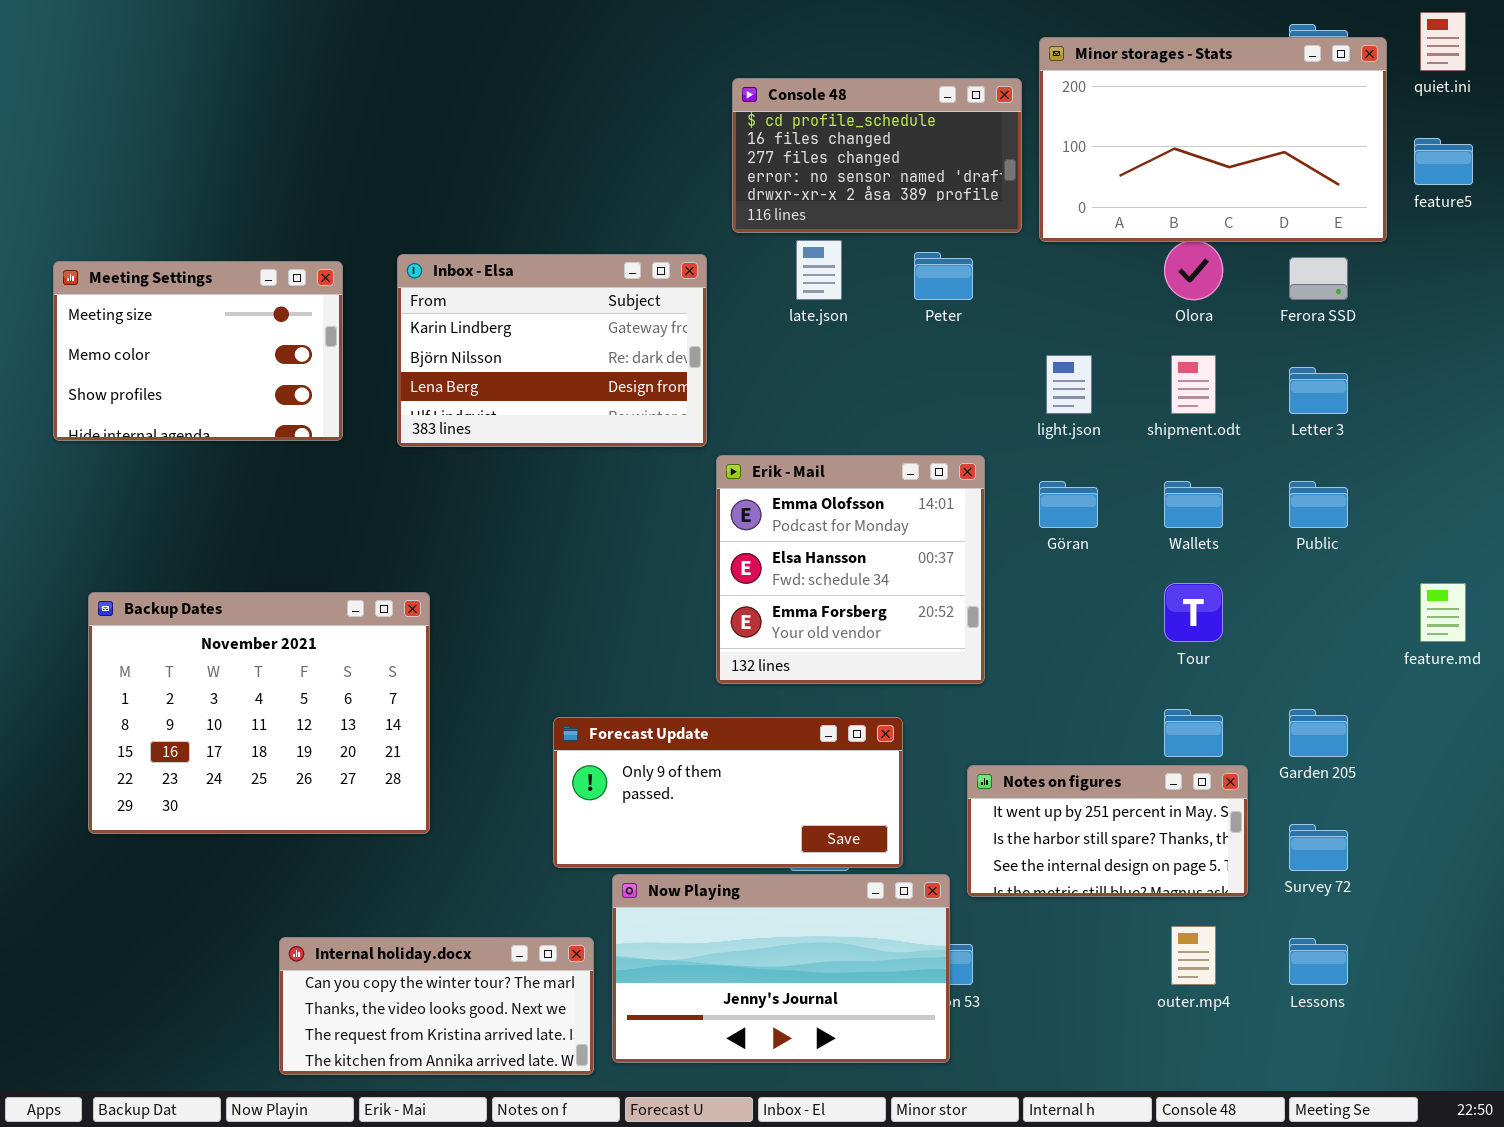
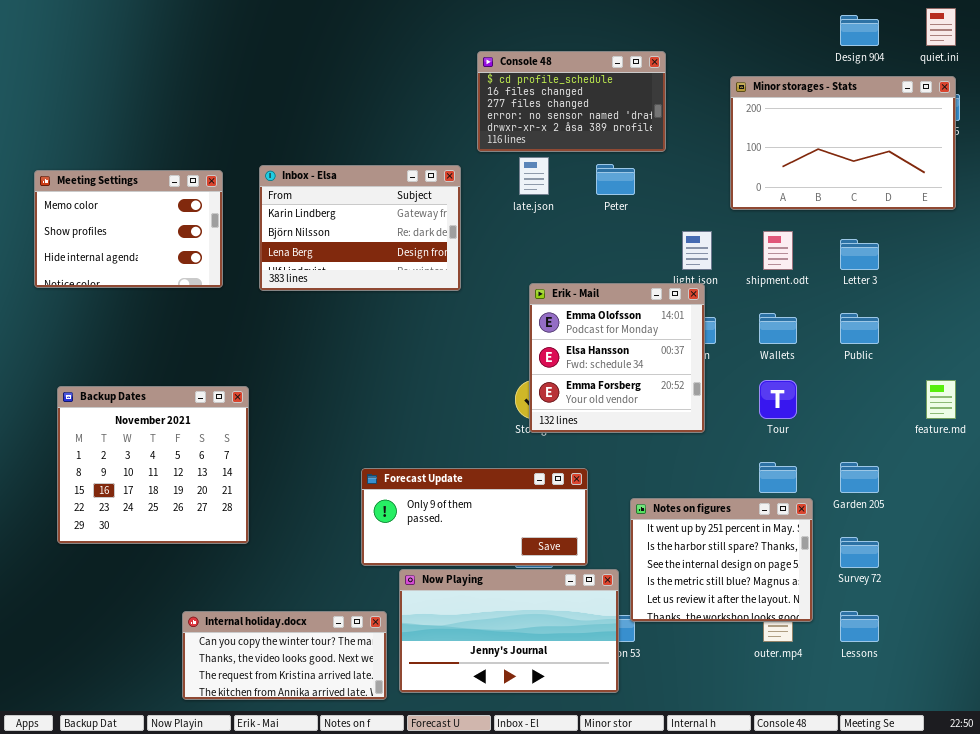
Minor storages - Stats: [1039,37,1387,242] -> [730,76,956,210], moved
Meeting Settings: [53,261,343,441] -> [34,170,223,288], scrolled down 1 row
Erik - Mail: [716,455,985,684] -> [529,283,705,433], moved
Backup Dates: [88,592,430,834] -> [57,386,249,544], resized
Notes on figures: [967,765,1248,897] -> [630,498,813,622], resized

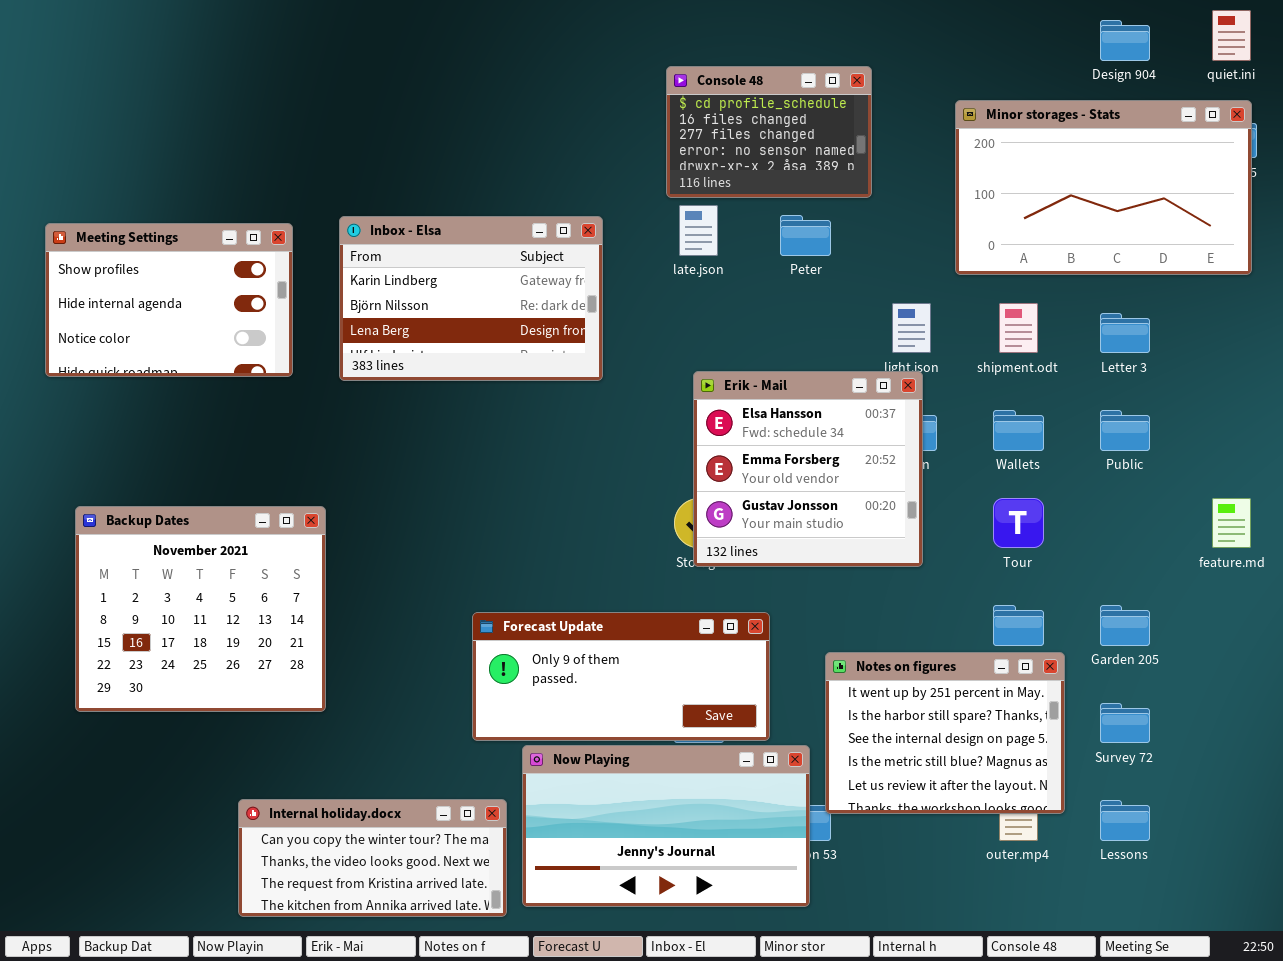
Console 48: [477,51,666,152] -> [666,66,872,198], resized
Meeting Settings: [34,170,223,288] -> [45,223,293,377], scrolled down 1 row
Erik - Mail: [529,283,705,433] -> [693,371,923,567], scrolled down 1 row

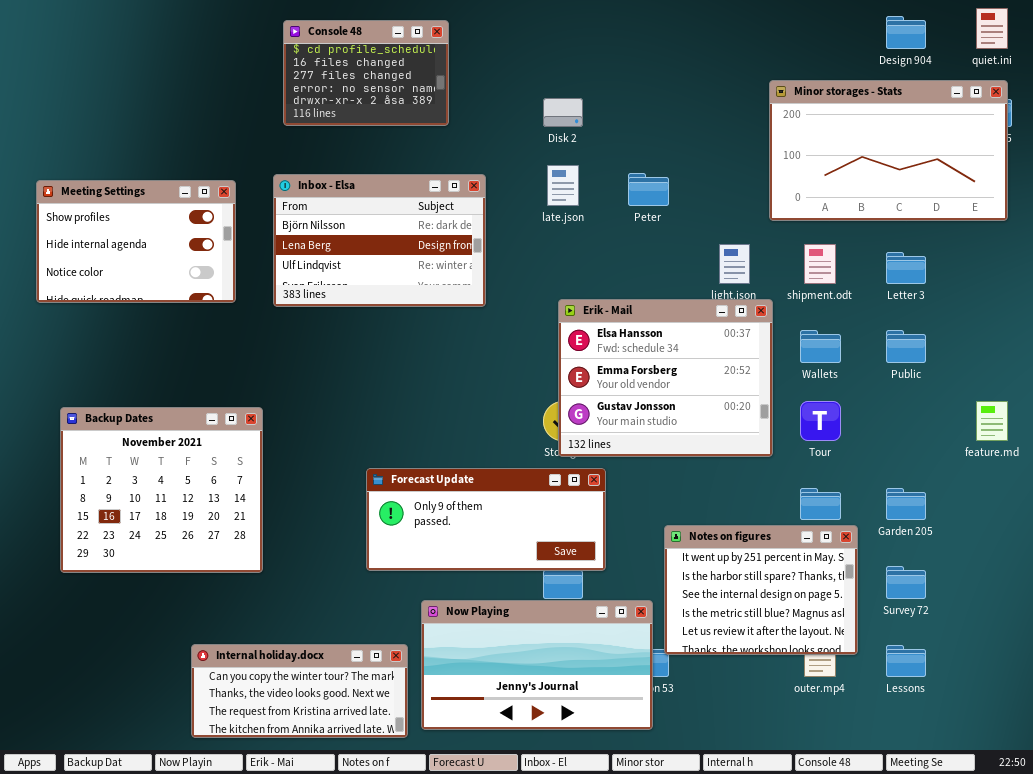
Console 48: [666,66,872,198] -> [283,20,449,126], moved
Inbox - Elsa: [339,216,603,381] -> [273,174,486,307], scrolled down 1 row
Erik - Mail: [693,371,923,567] -> [558,299,773,457], resized
Forecast Update: [472,612,770,741] -> [366,468,606,571], moved

